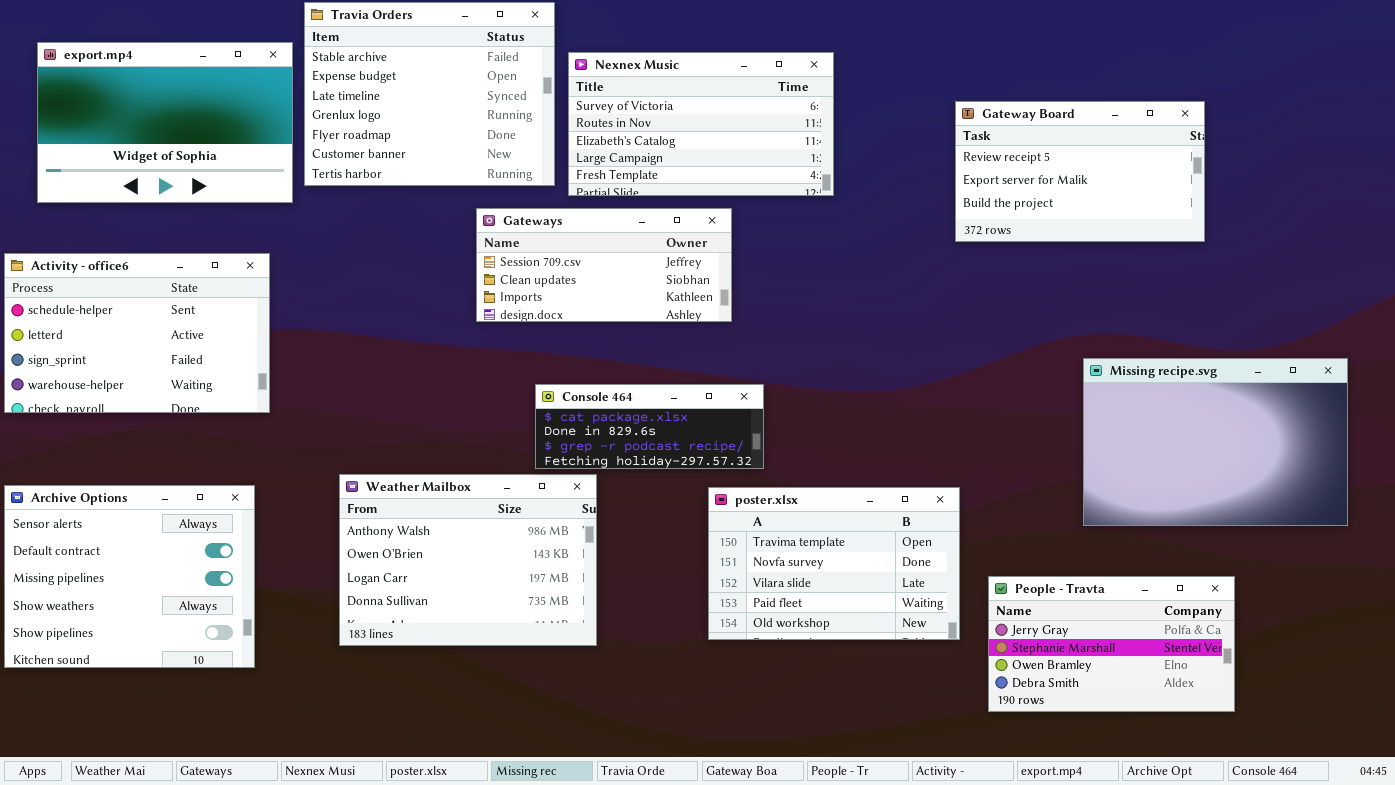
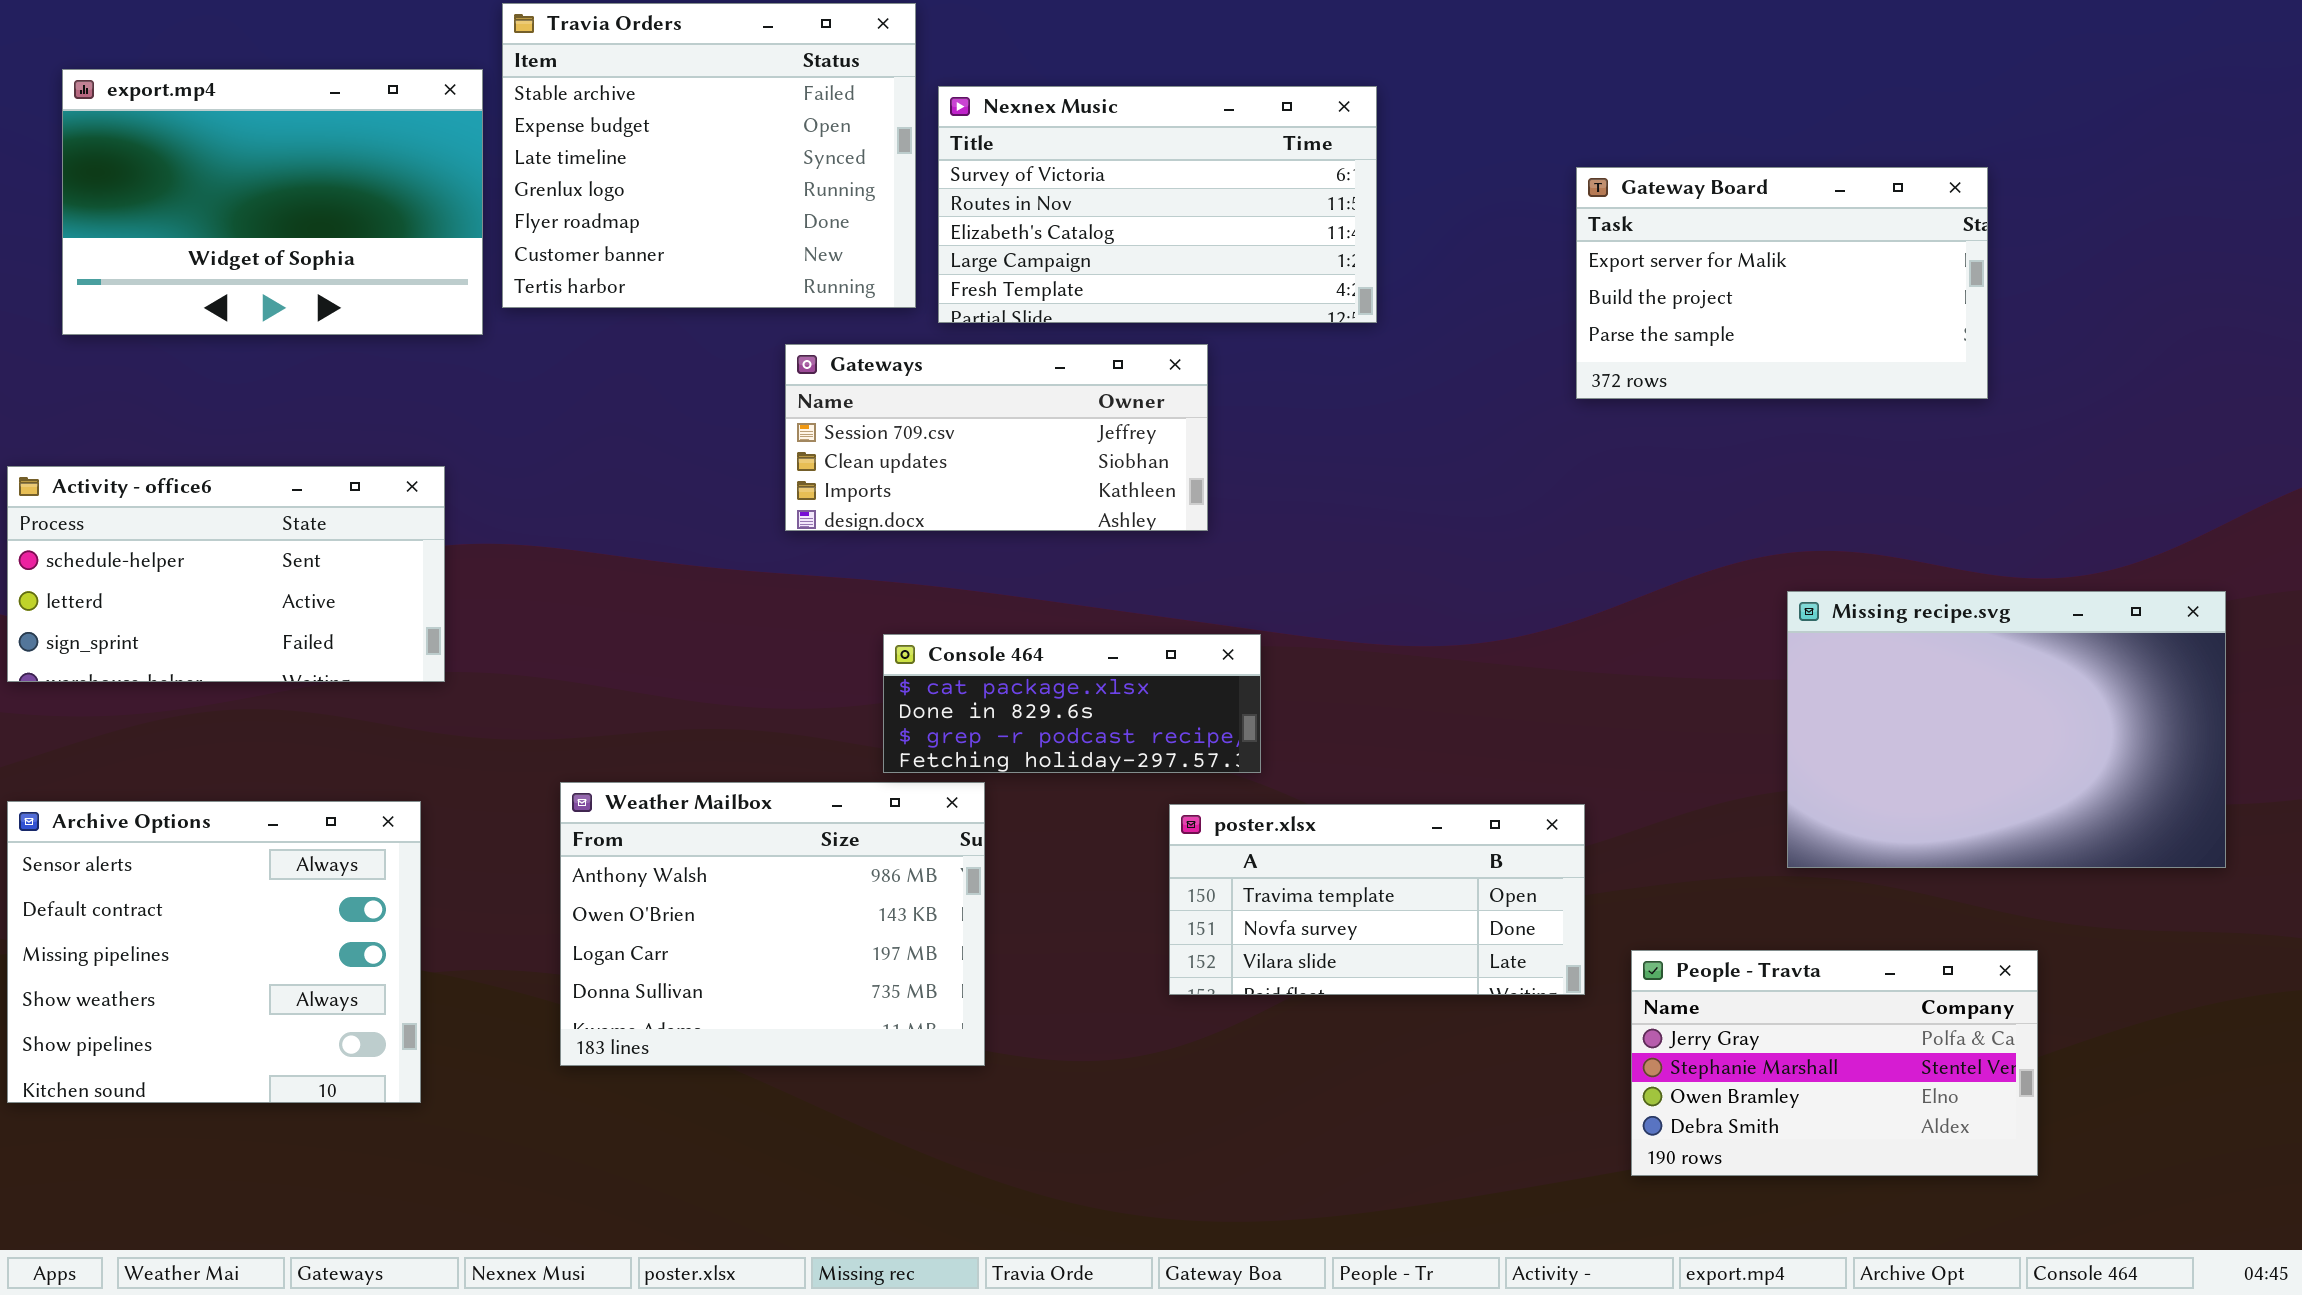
Gateway Board: [955,101,1205,242] -> [1576,167,1988,399], scrolled down 1 row
Activity - office6: [4,253,270,413] -> [7,466,445,682], resized
poster.xlsx: [708,487,960,640] -> [1169,804,1585,995], resized

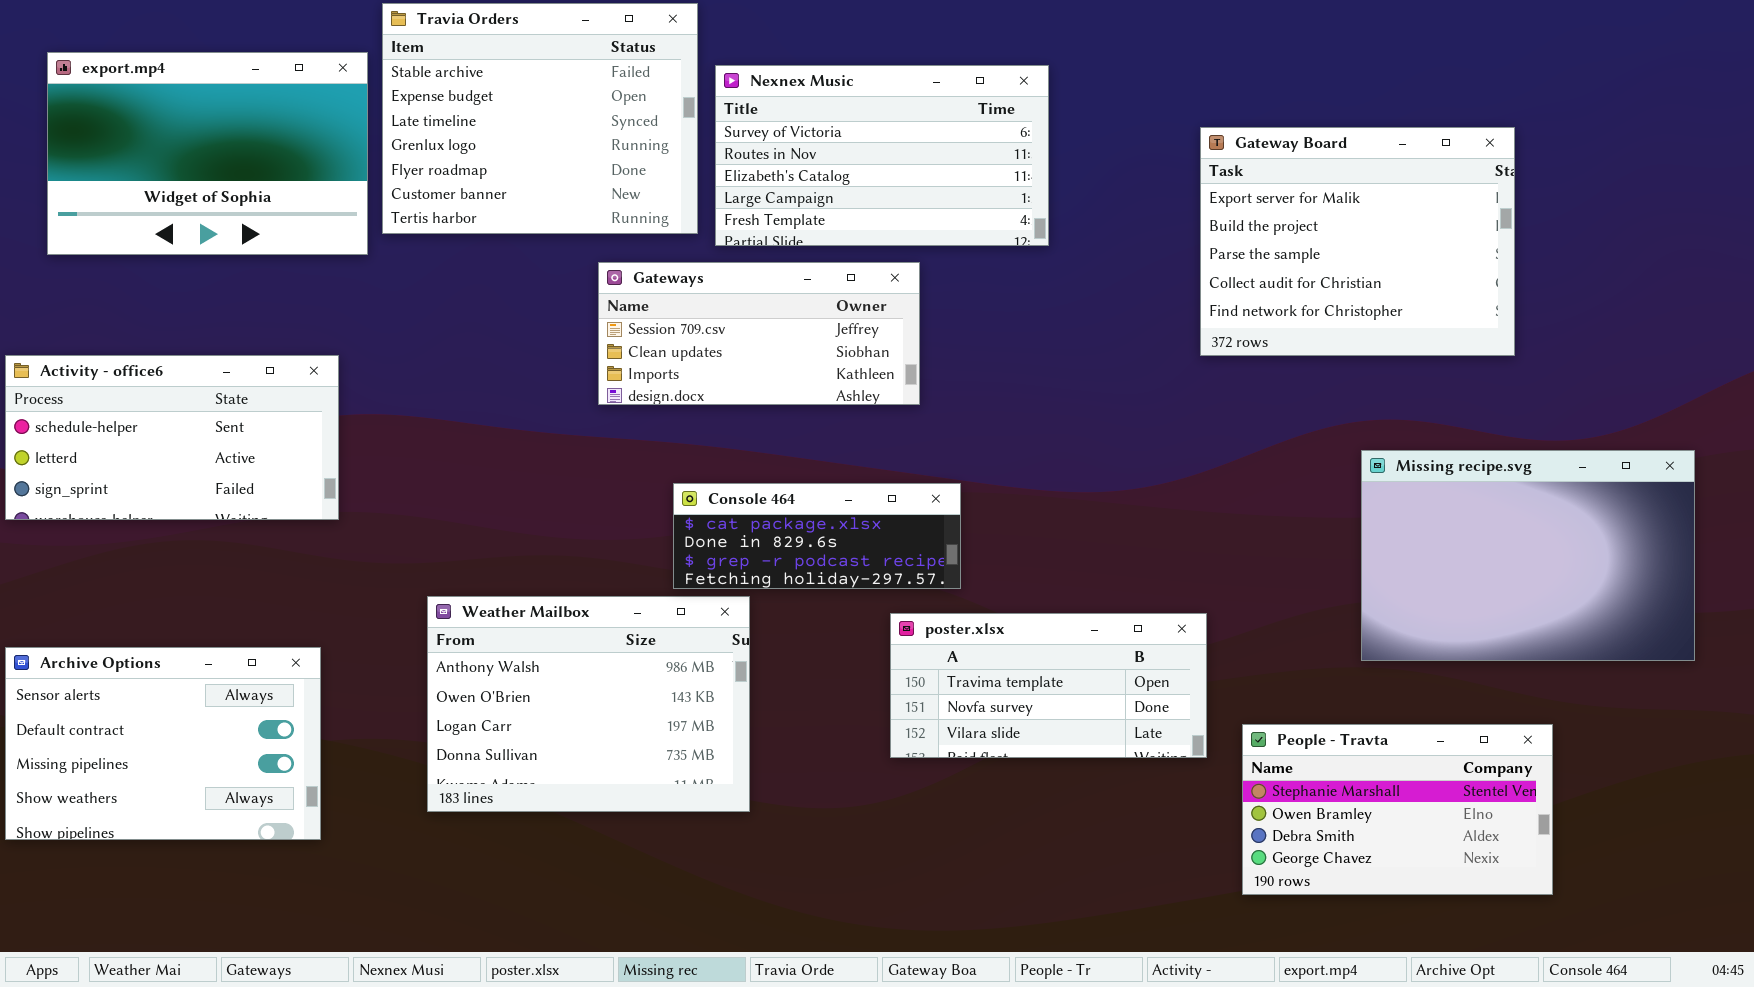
Gateway Board: [1576,167,1988,399] -> [1200,127,1515,356], resized
Archive Options: [7,801,421,1103] -> [5,647,321,840], resized
People - Travta: [1631,950,2038,1176] -> [1242,724,1553,895], scrolled down 1 row

